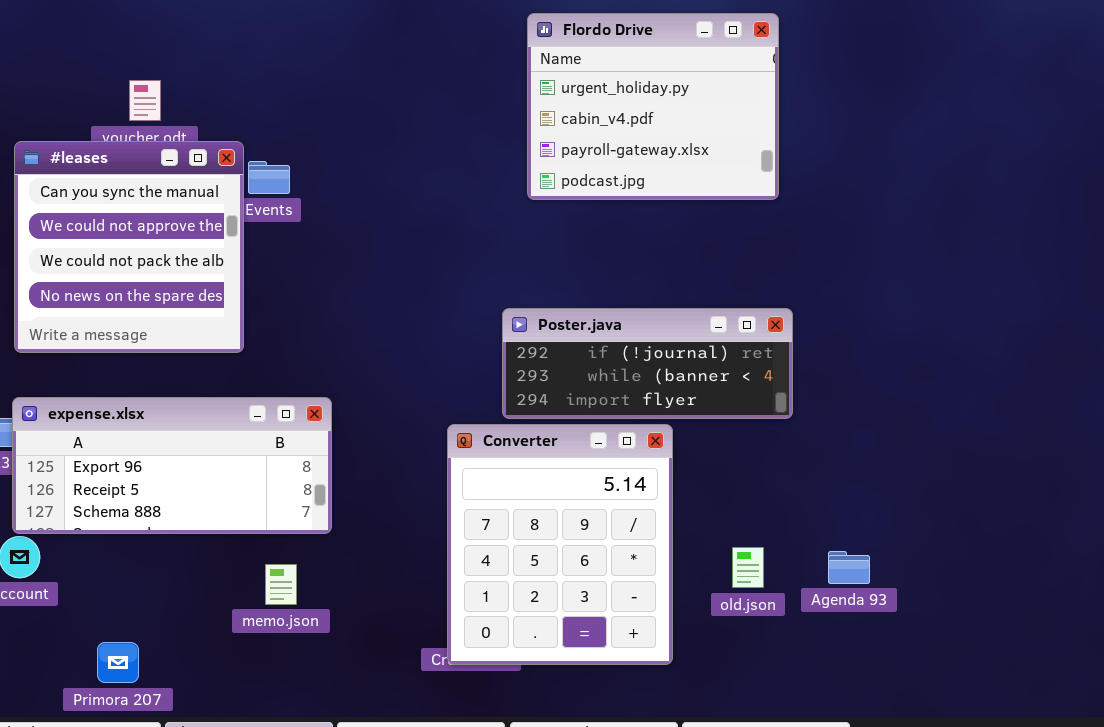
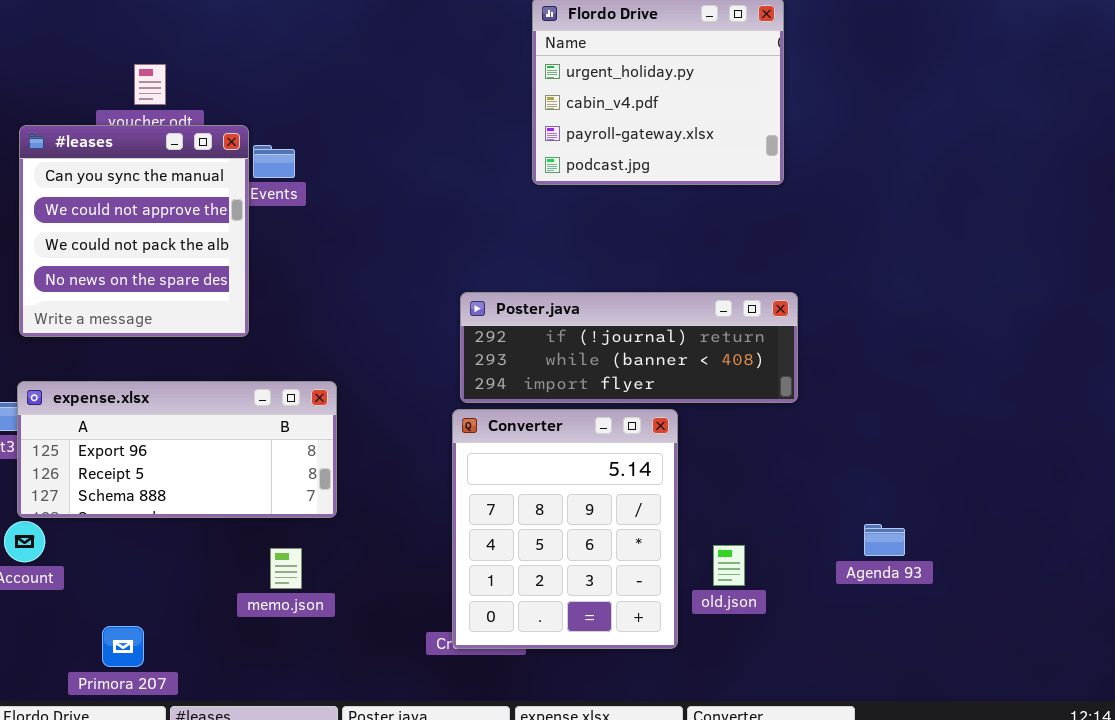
Poster.java: [502,308,793,419] -> [460,292,798,403], resized
old.json: [732,547,764,588] -> [713,545,745,586], moved
Agenda 93: [828,551,870,584] -> [864,524,905,556], moved

